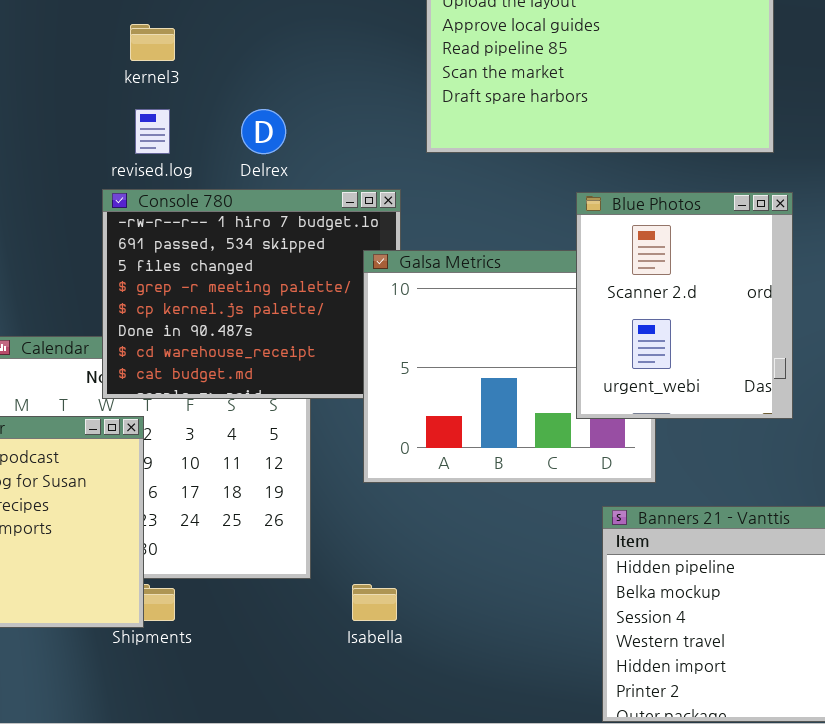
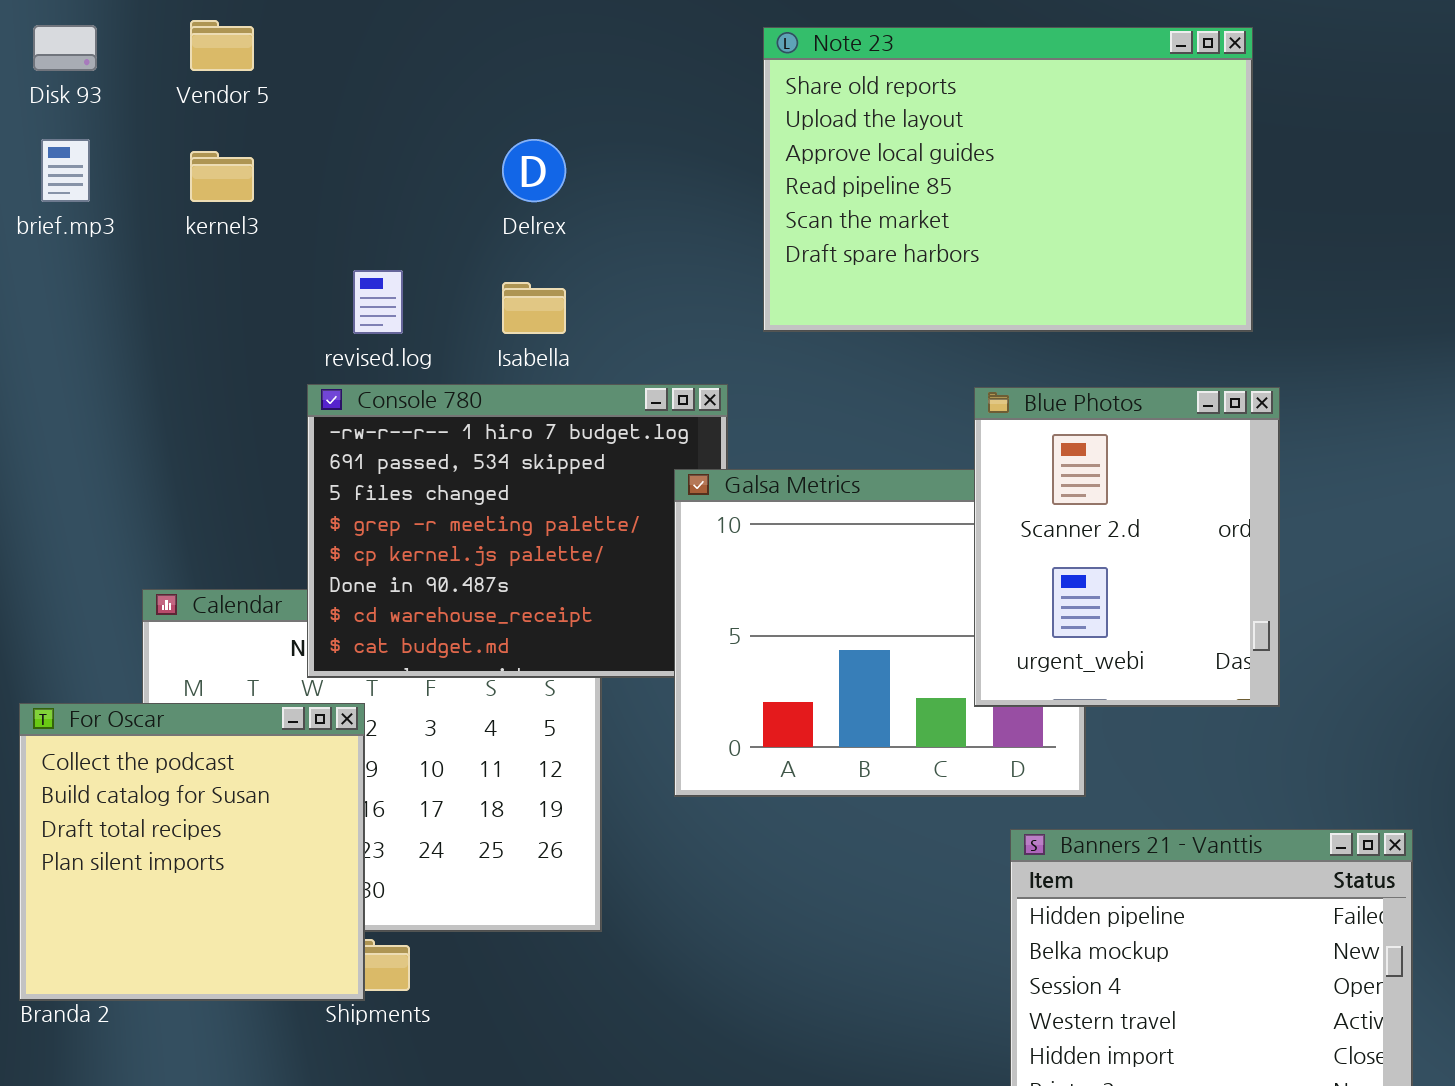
kernel3: [130,24,175,61] -> [190,151,254,202], moved
Delrex: [241,109,286,154] -> [502,139,566,202], moved
Isabella: [352,584,397,621] -> [502,282,566,334], moved

